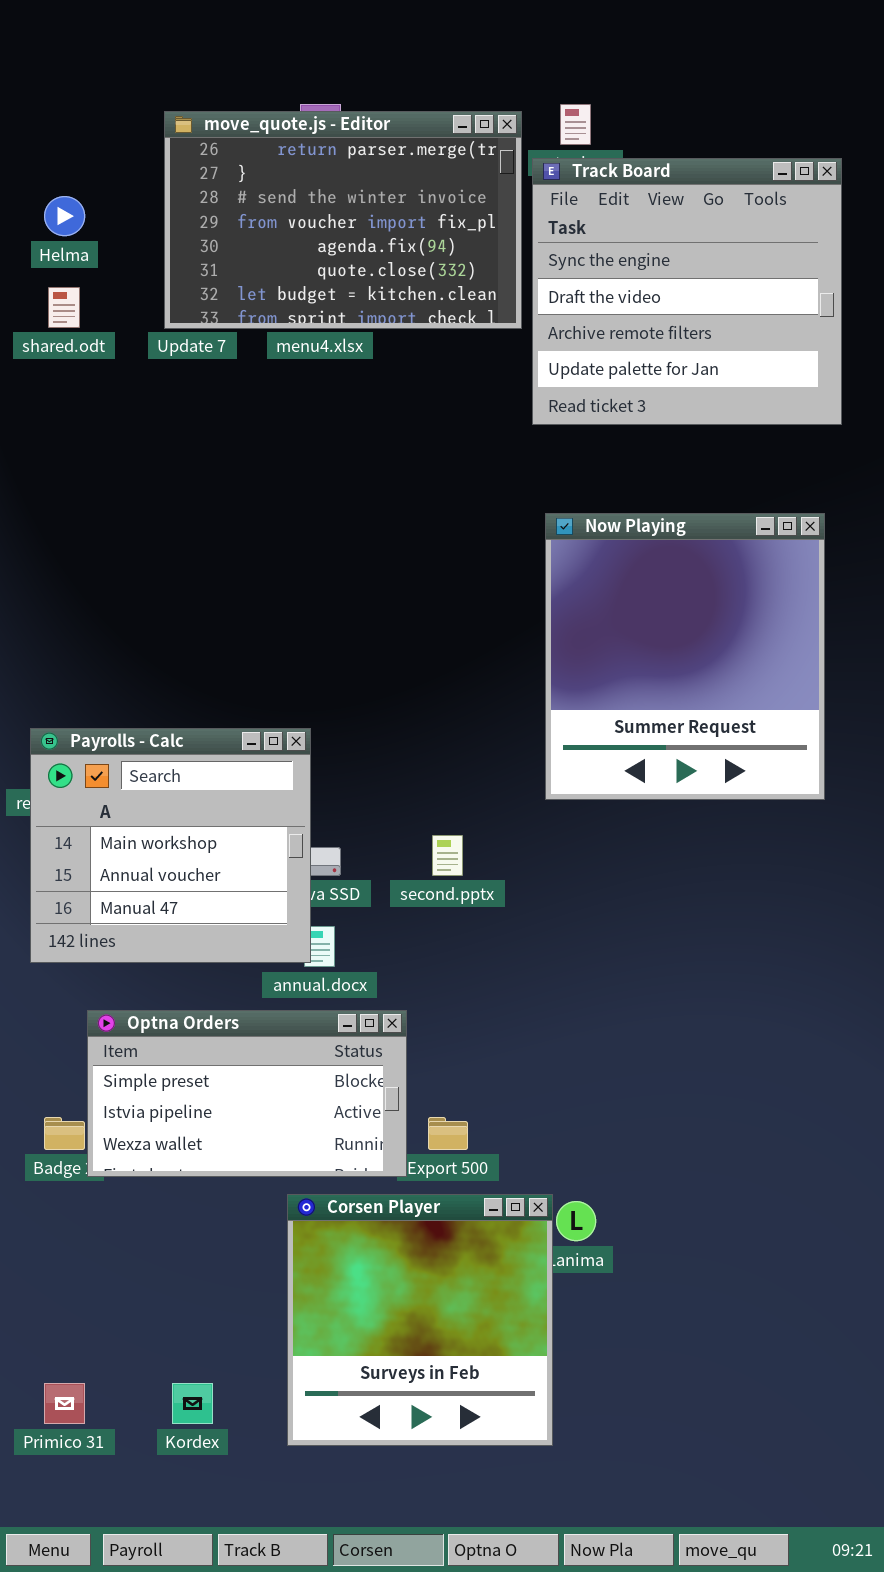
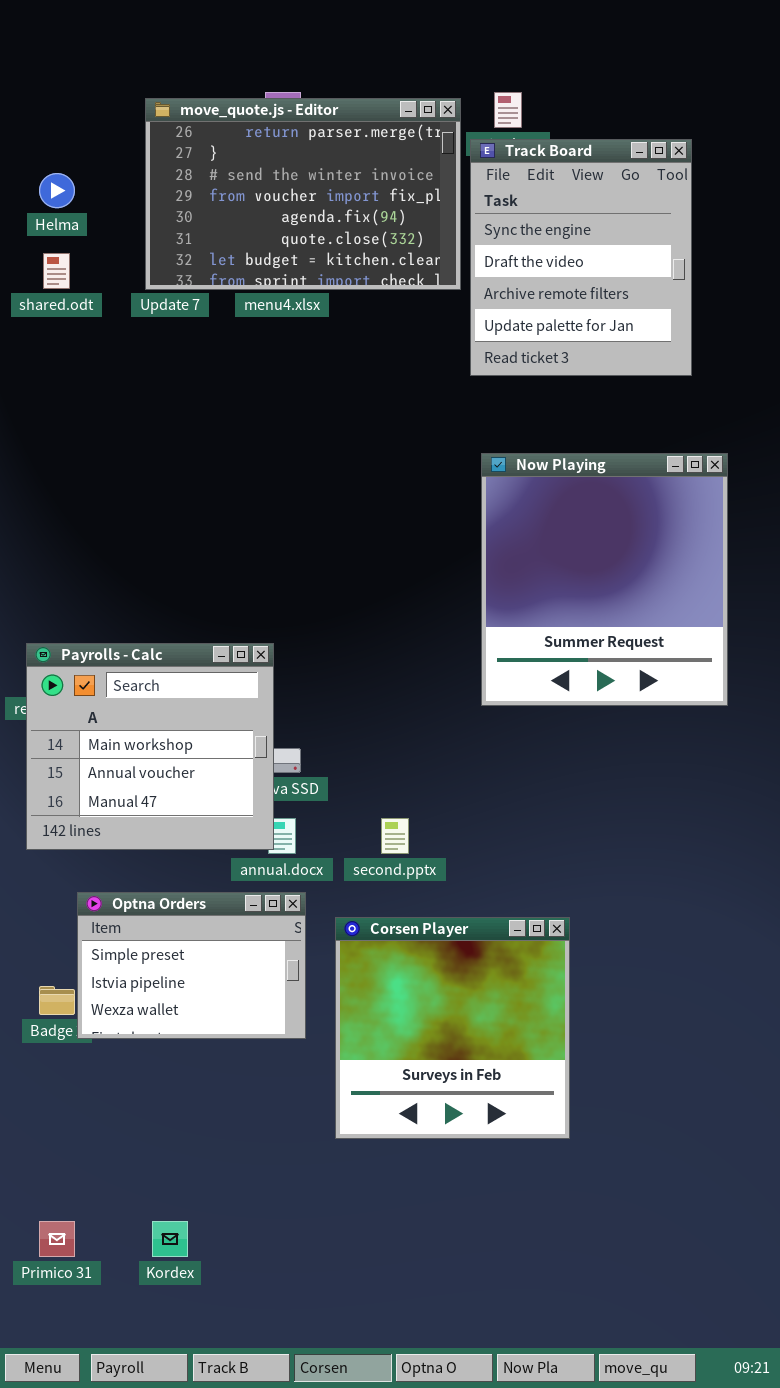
Track Board: [532,158,842,425] -> [470,139,692,376], resized
second.pptx: [432,835,463,876] -> [381,818,409,854], moved
Optna Orders: [87,1010,407,1177] -> [77,892,306,1039], resized
Corsen Player: [287,1194,553,1446] -> [335,917,570,1139], moved

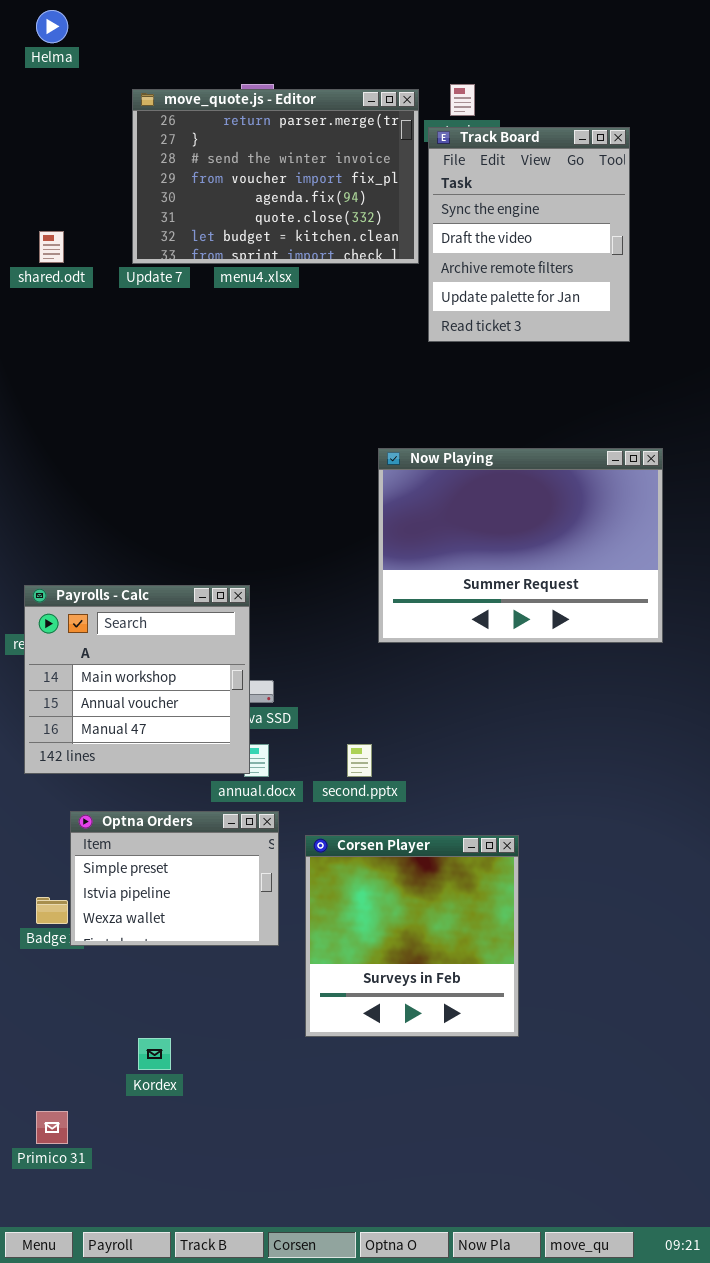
Helma: [39,173,75,208] -> [36,10,68,43], moved
Now Playing: [481,453,728,706] -> [378,448,663,643], resized
Kordex: [152,1221,188,1257] -> [138,1038,171,1070], moved

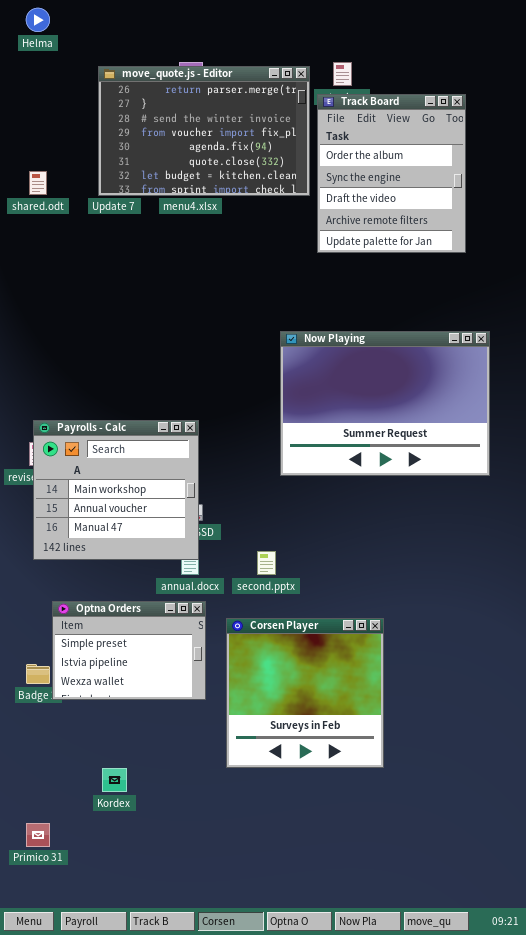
Track Board: [428,127,630,342] -> [317,94,466,253], scrolled up 1 row
Payrolls - Calc: [24,585,250,774] -> [33,420,199,560], moved

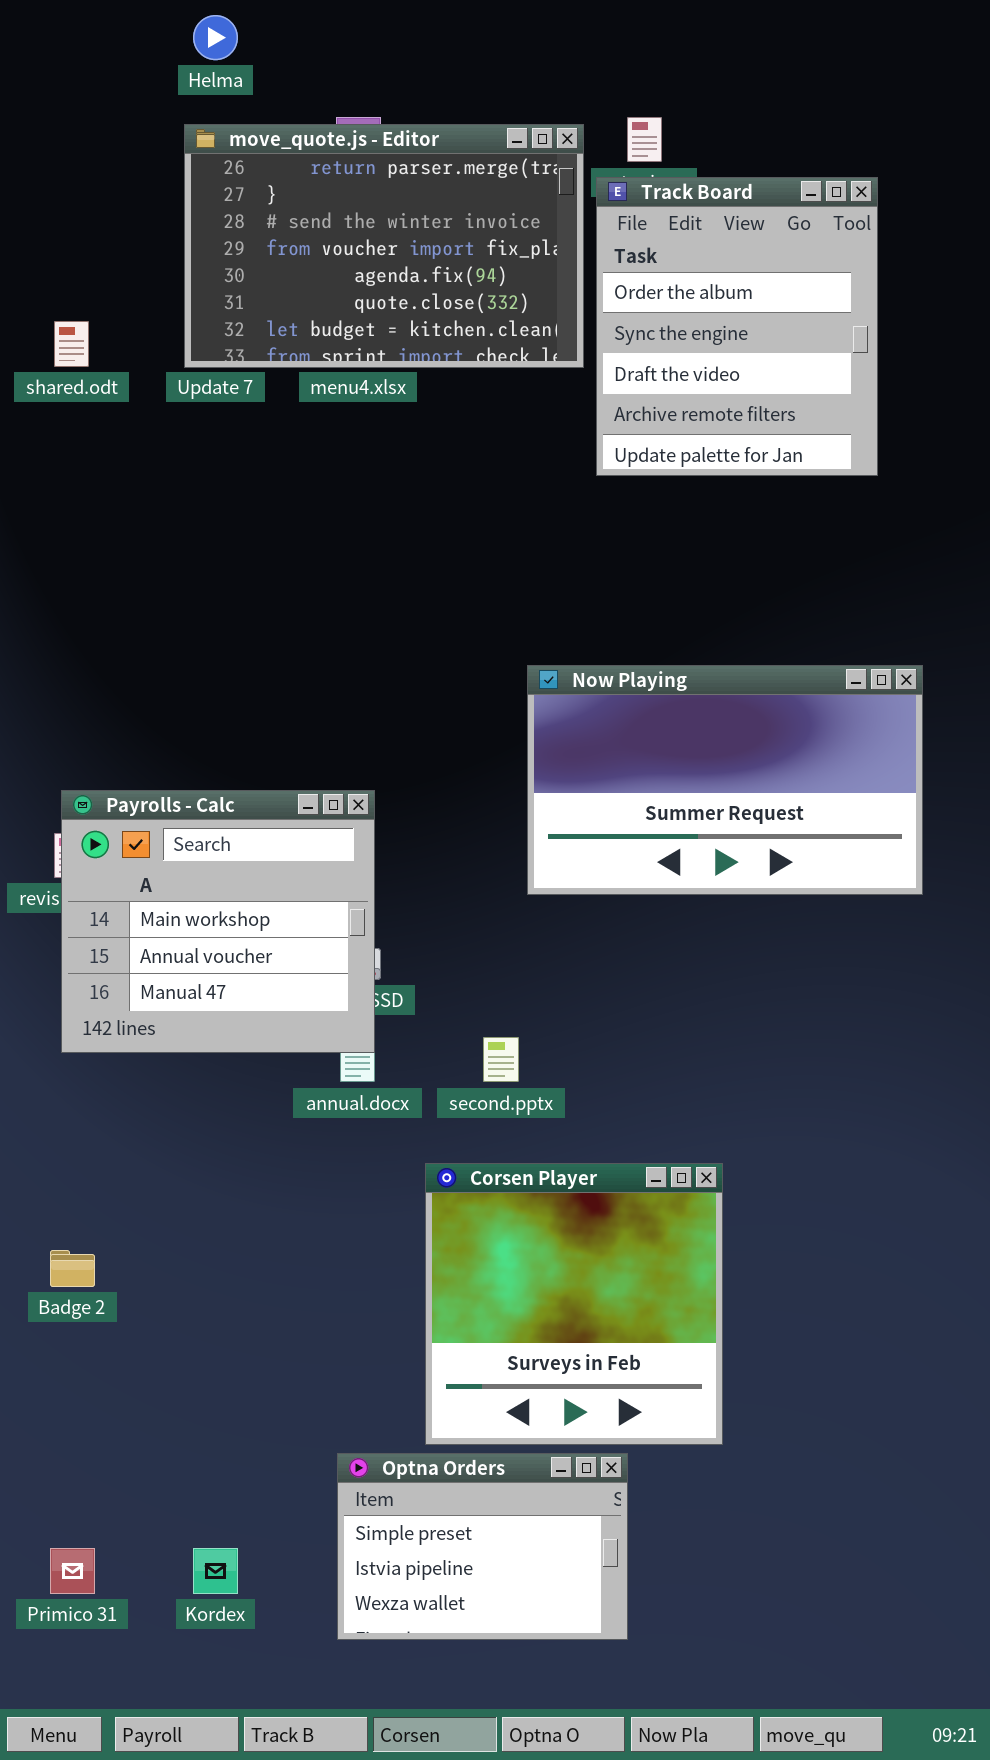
Helma: [26,8,50,32] -> [193,15,238,60], moved
Now Playing: [280,331,490,476] -> [527,665,923,895], resized
Optna Orders: [52,601,206,700] -> [337,1453,628,1640], moved
Kordex: [102,768,127,792] -> [193,1548,238,1594], moved

